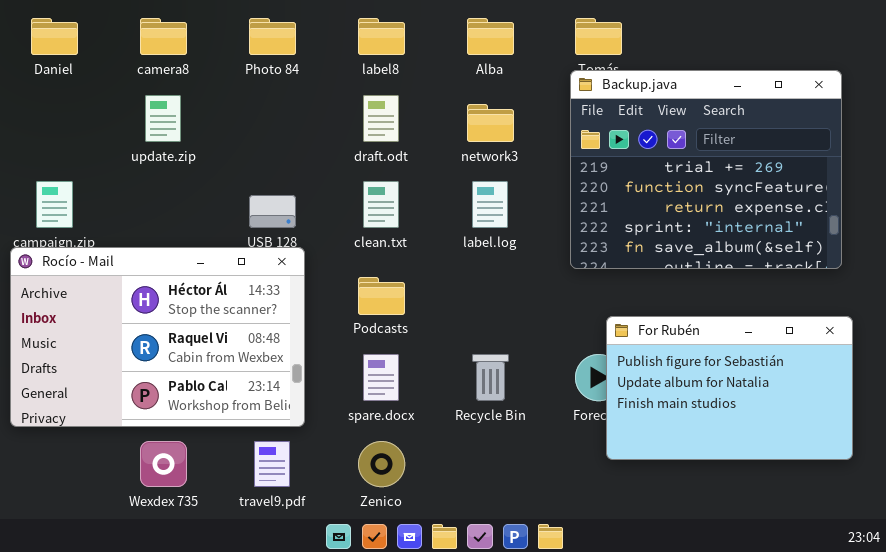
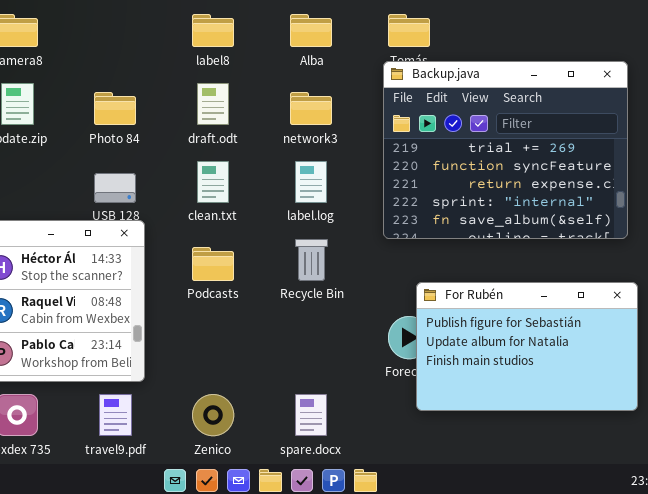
Photo 84: [249,18,296,55] -> [94,92,136,125], moved
spare.docx: [363,354,399,401] -> [295,394,327,436], moved
Recycle Bin: [472,354,509,401] -> [295,239,328,281], moved

